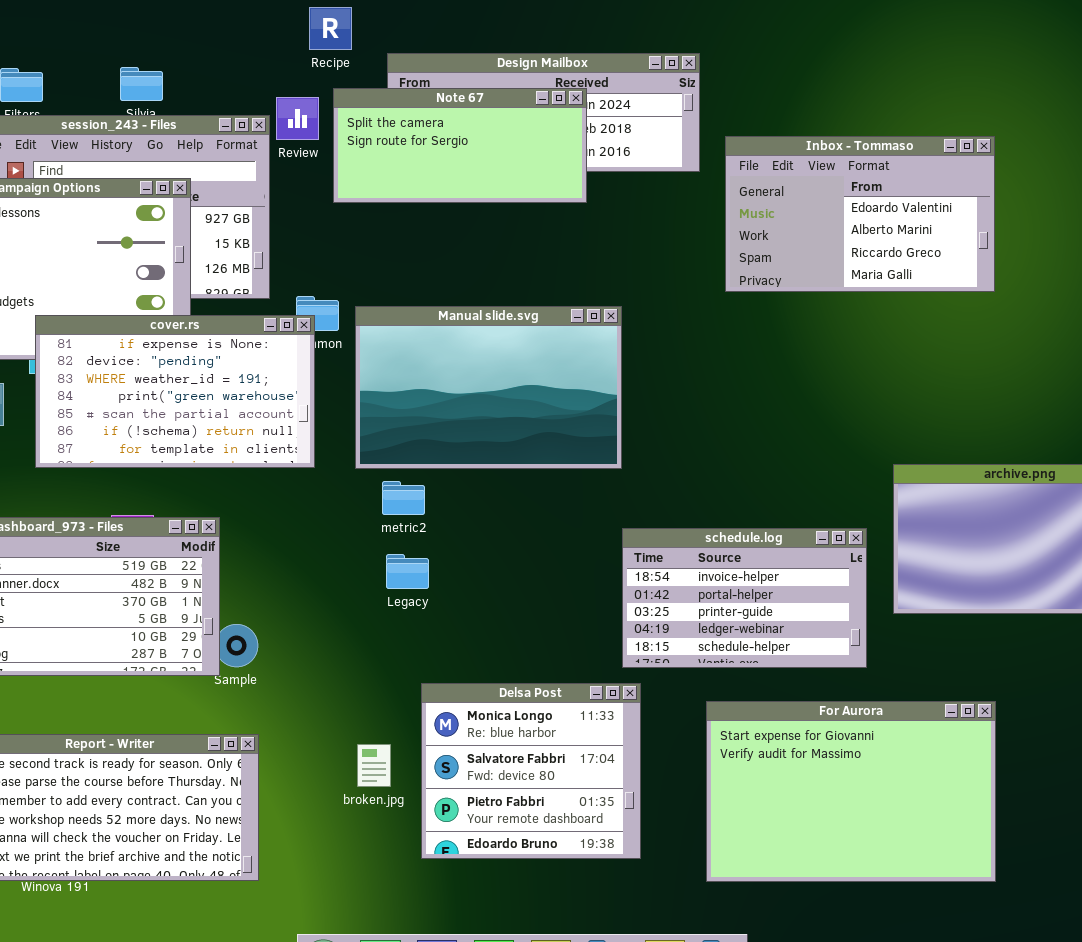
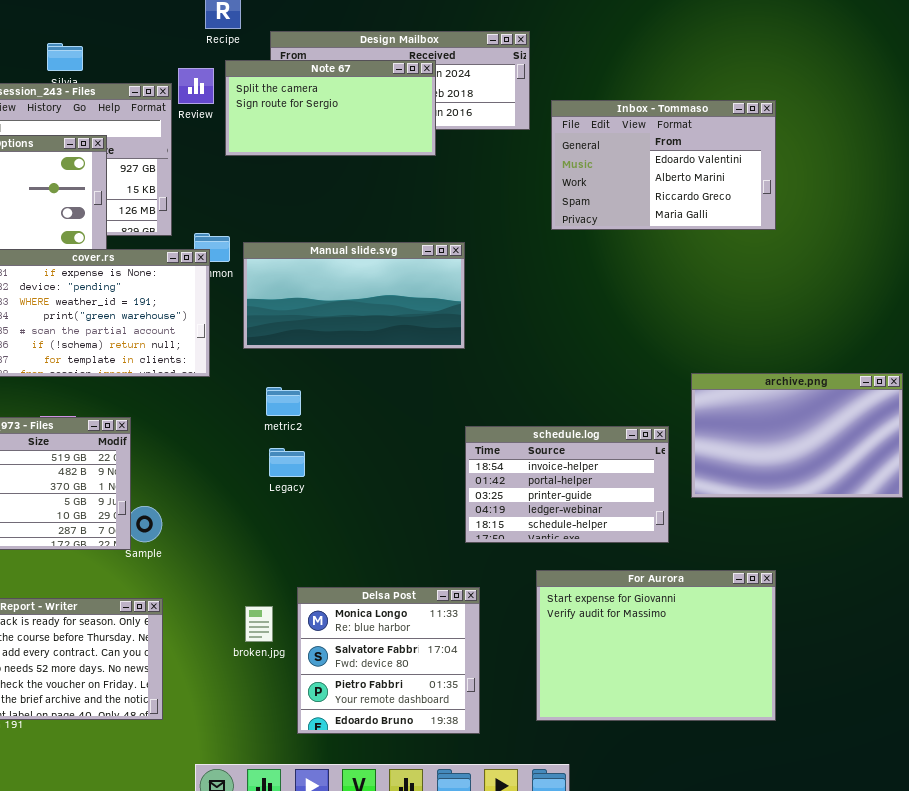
Manual slide.svg: [355,306,622,469] -> [243,242,465,349], resized
Delsa Post: [421,683,641,859] -> [297,587,480,734], moved

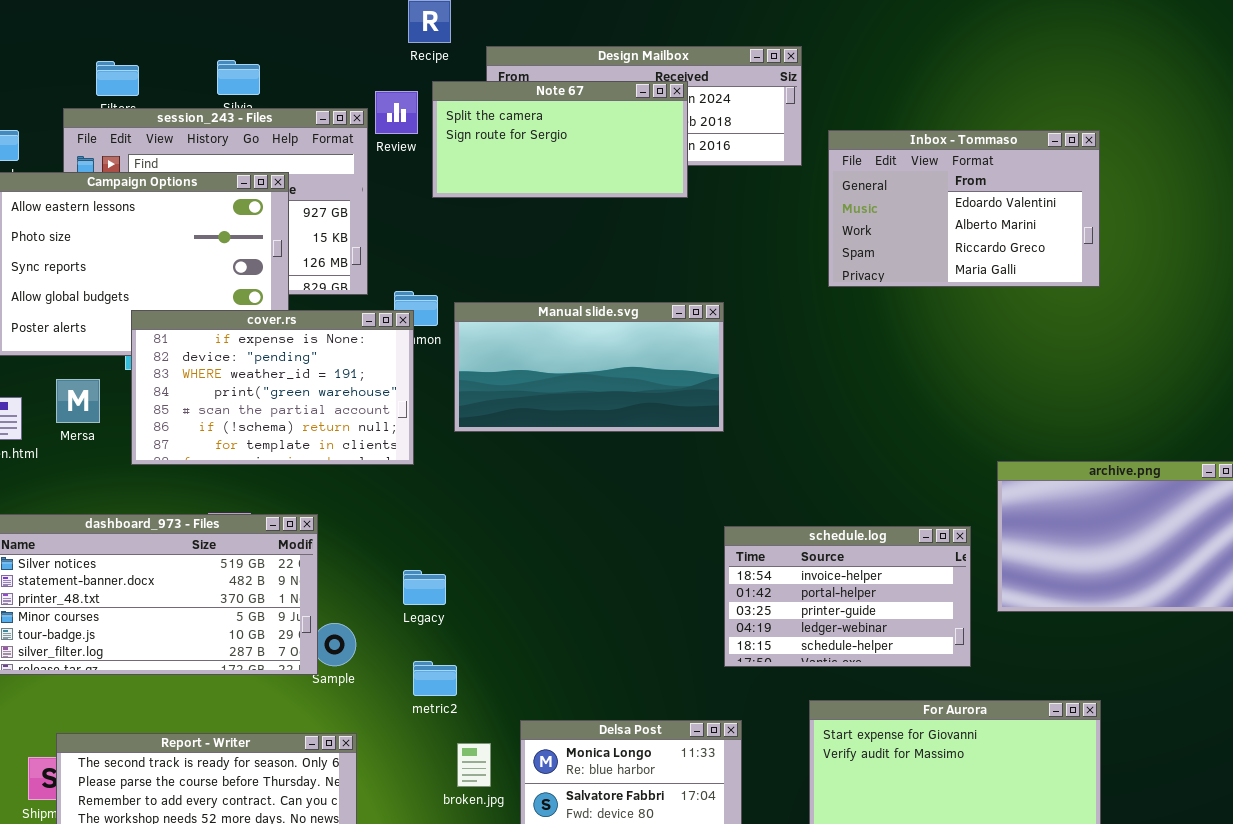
metric2: [266,387,301,416] -> [413,661,457,696], moved
Legacy: [269,448,305,477] -> [403,570,446,605], moved

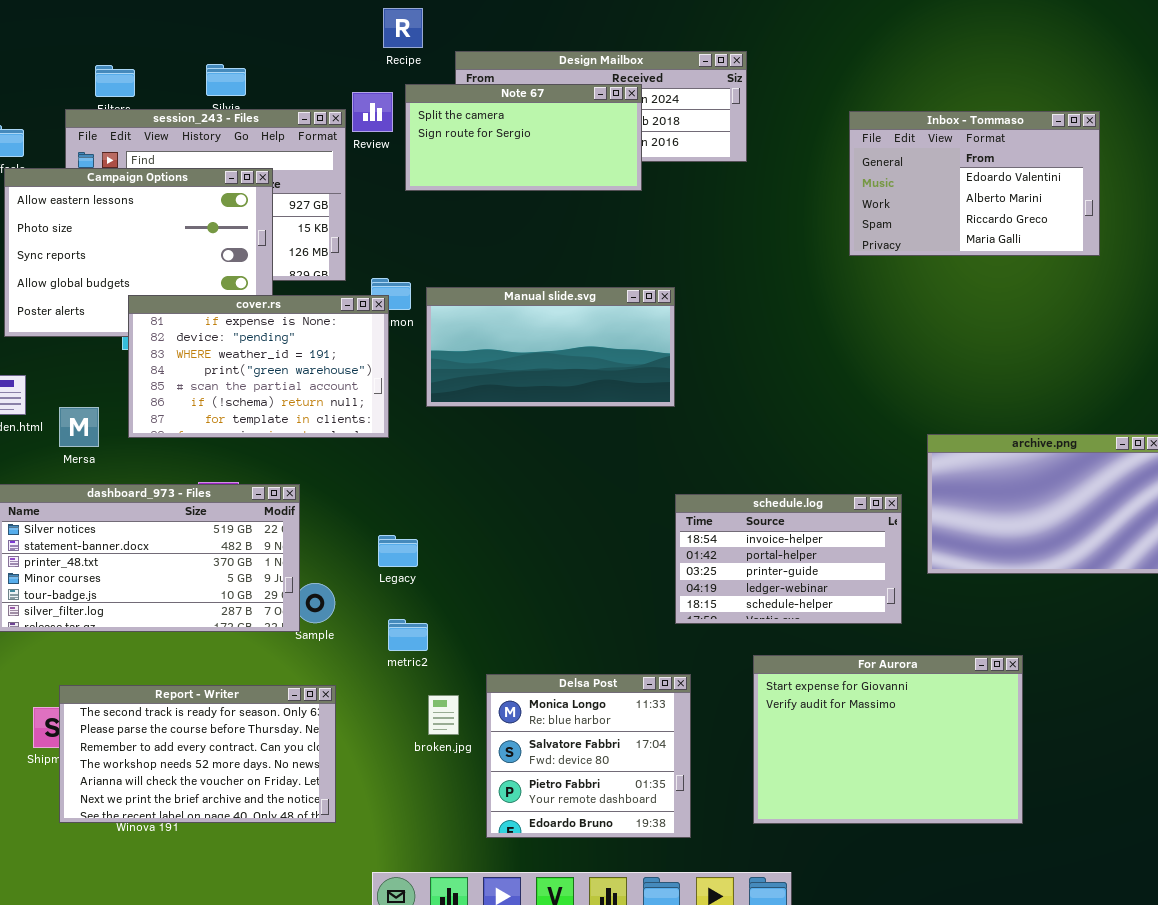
Inbox - Tommaso: [828,130,1100,287] -> [849,111,1100,256], moved
Mersa: [56,379,100,423] -> [59,407,99,447], moved

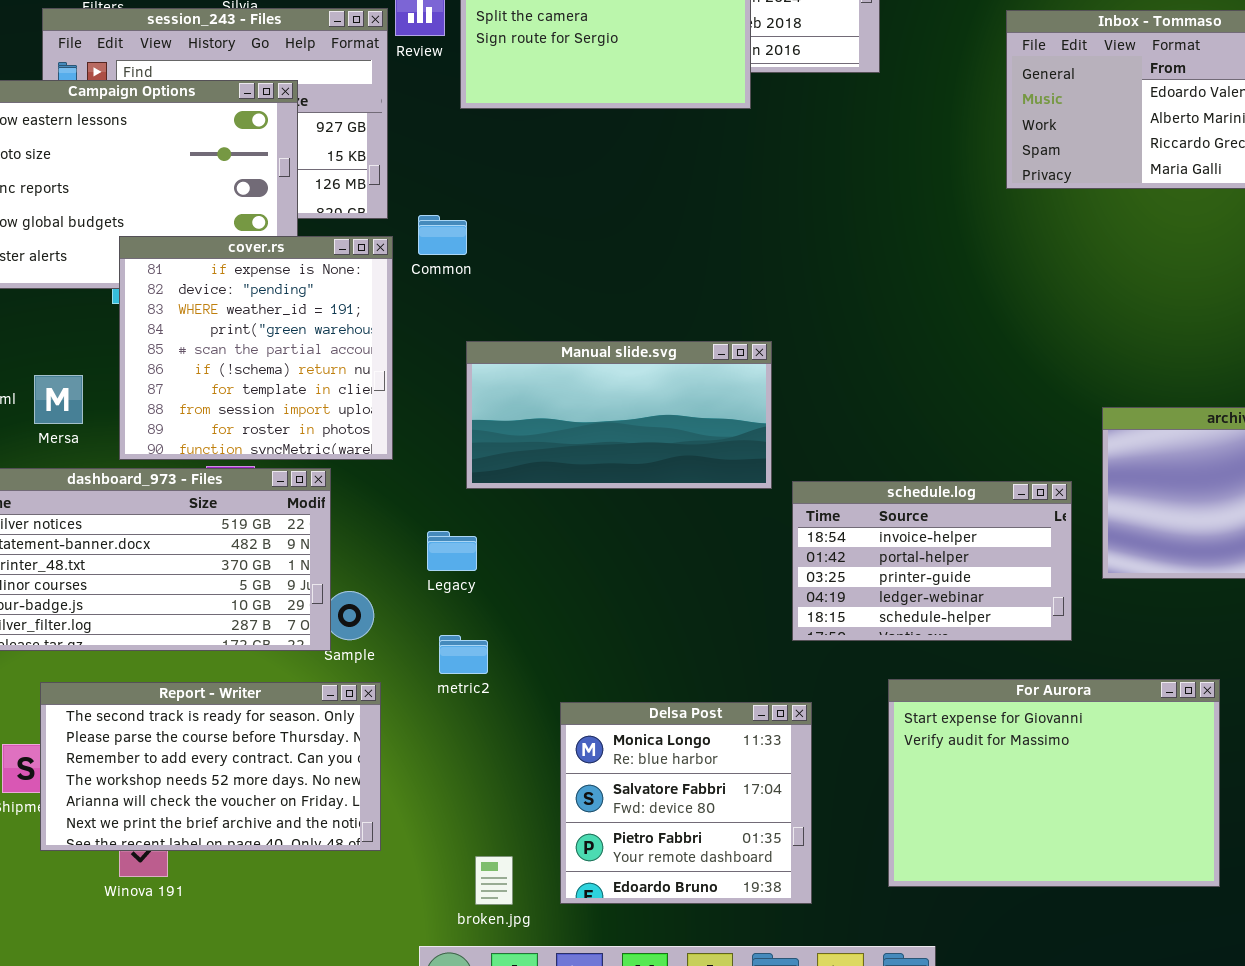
Manual slide.svg: [426,287,675,407] -> [466,341,772,489], moved
cover.rs: [128,295,389,438] -> [119,236,393,460], resized
Report - Writer: [59,685,336,823] -> [40,682,381,851], moved
broken.jpg: [428,695,459,735] -> [475,856,513,905], moved

